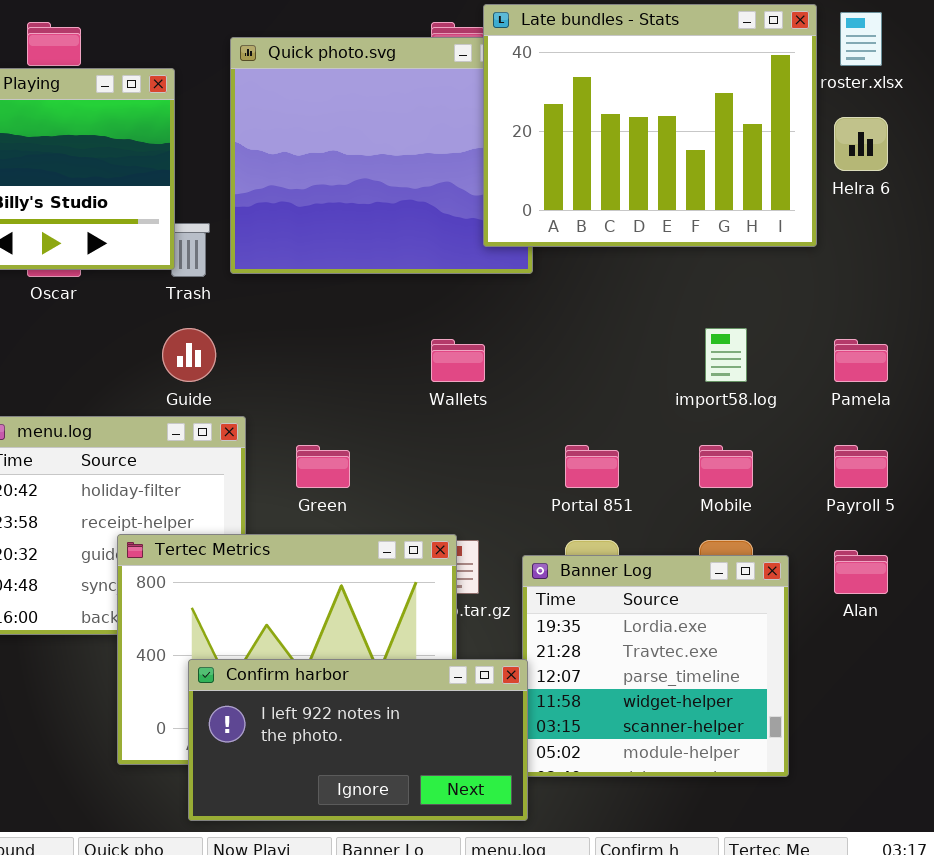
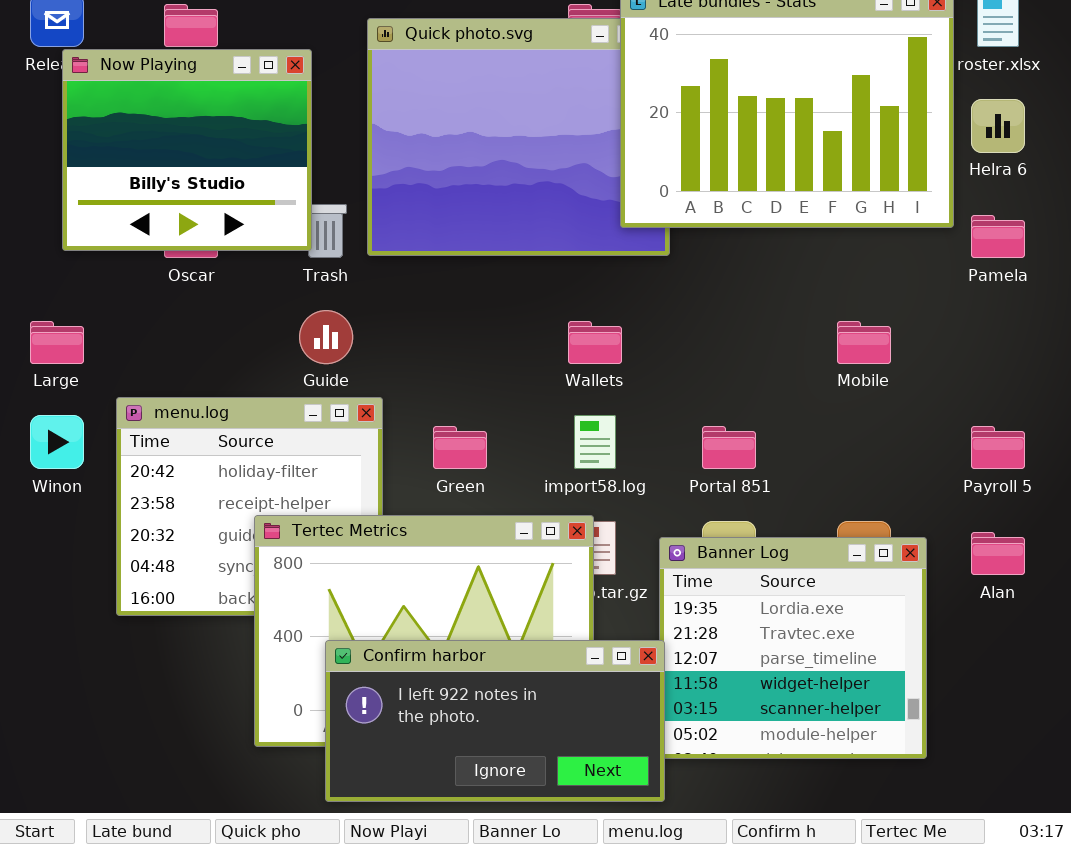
import58.log: [705,328,747,382] -> [574,415,616,469], moved
Pamela: [834,339,888,382] -> [971,215,1025,258], moved
Mobile: [699,445,753,488] -> [837,321,891,364], moved

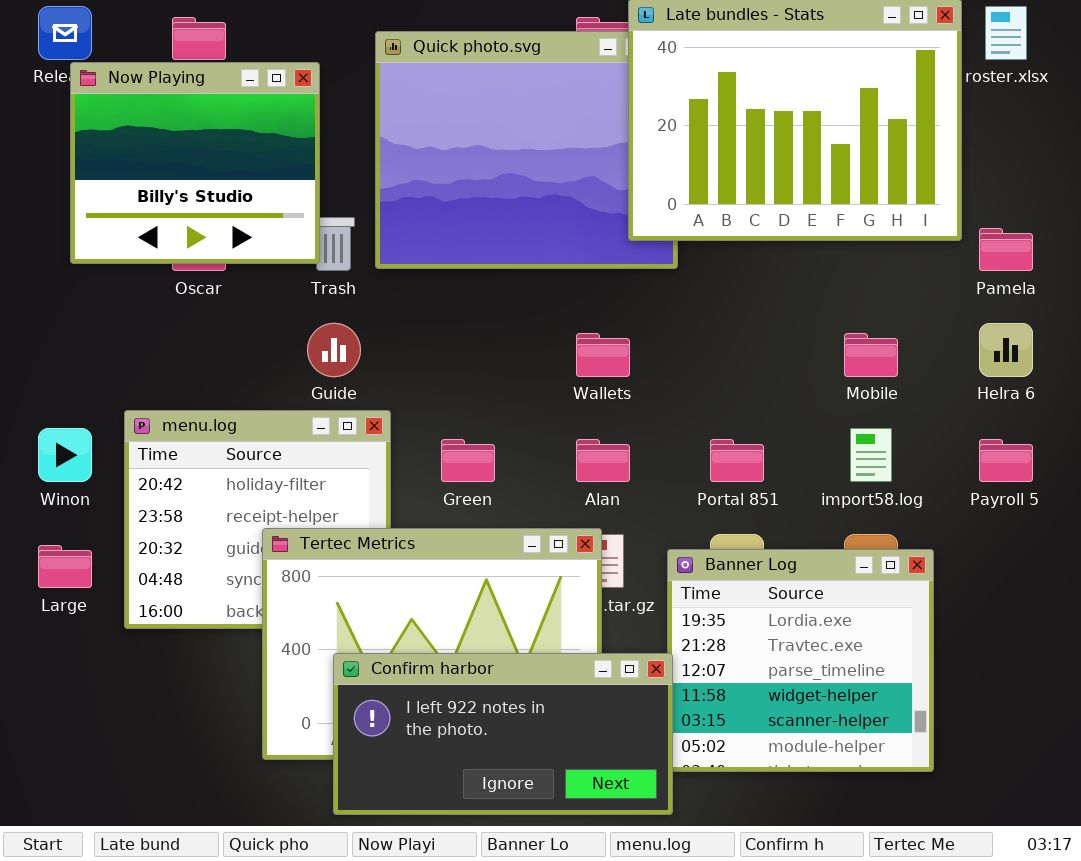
Helra 6: [971,99,1025,153] -> [979,323,1033,377], moved
Large: [30,321,84,364] -> [38,545,92,588], moved
import58.log: [574,415,616,469] -> [850,428,892,482], moved
Alan: [971,532,1025,575] -> [576,439,630,482], moved

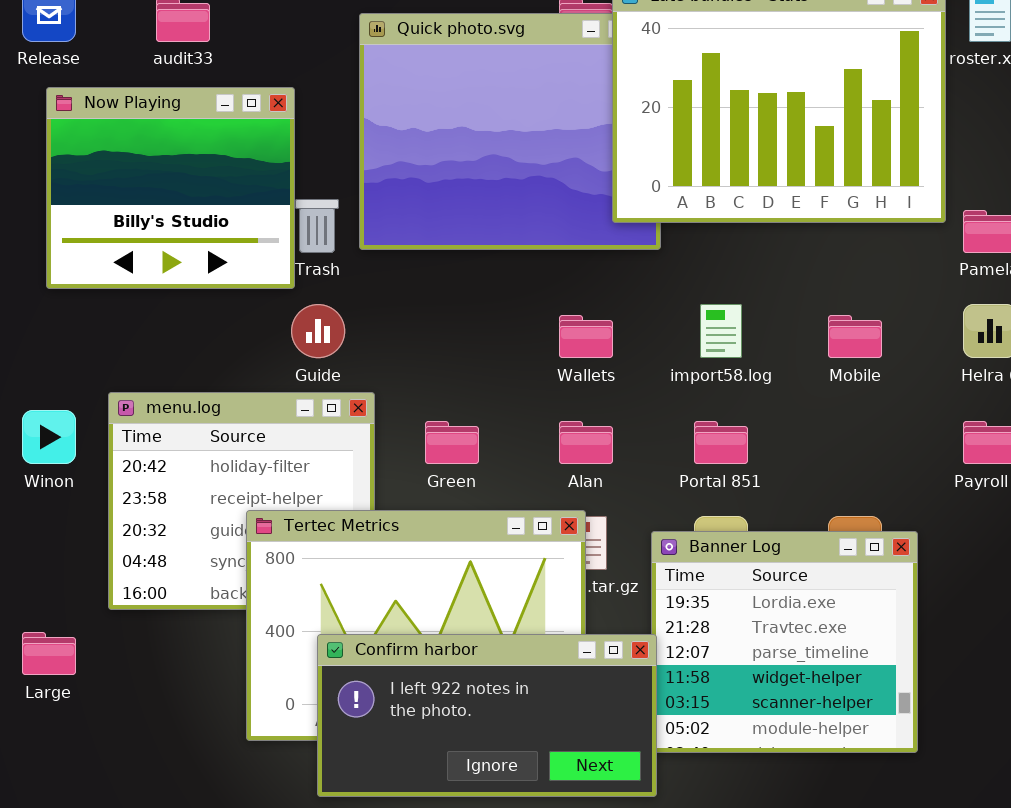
Now Playing: [70,62,320,264] -> [46,87,295,289], moved
import58.log: [850,428,892,482] -> [700,304,742,358], moved
Large: [38,545,92,588] -> [22,632,76,675], moved

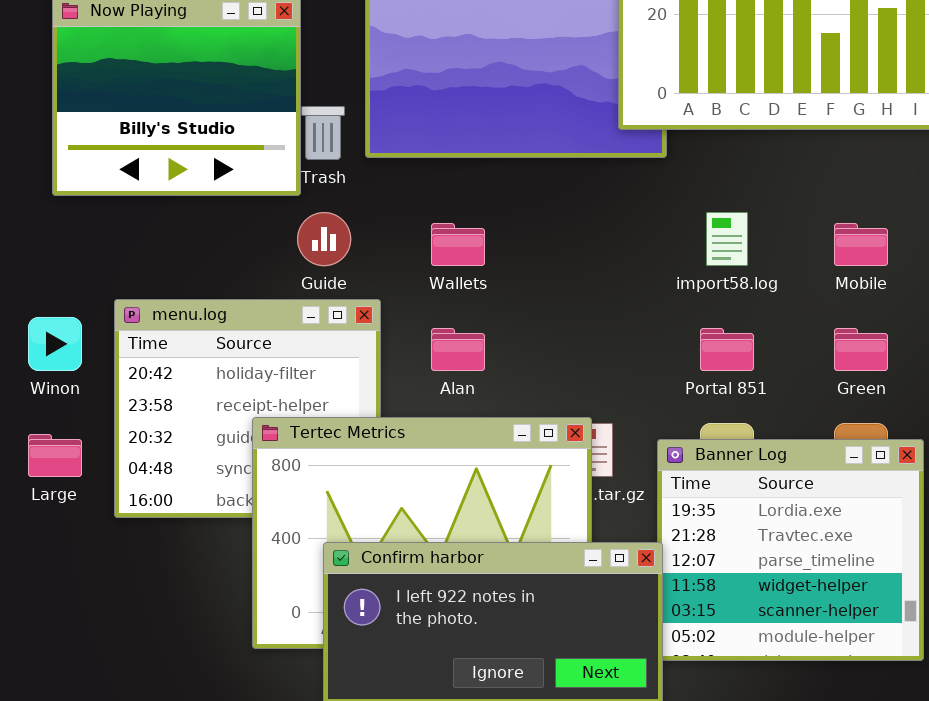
Wallets: [559,315,613,358] -> [431,223,485,266], moved
Green: [425,421,479,464] -> [834,328,888,371], moved
Alan: [559,421,613,464] -> [431,328,485,371], moved
Large: [22,632,76,675] -> [28,434,82,477], moved

